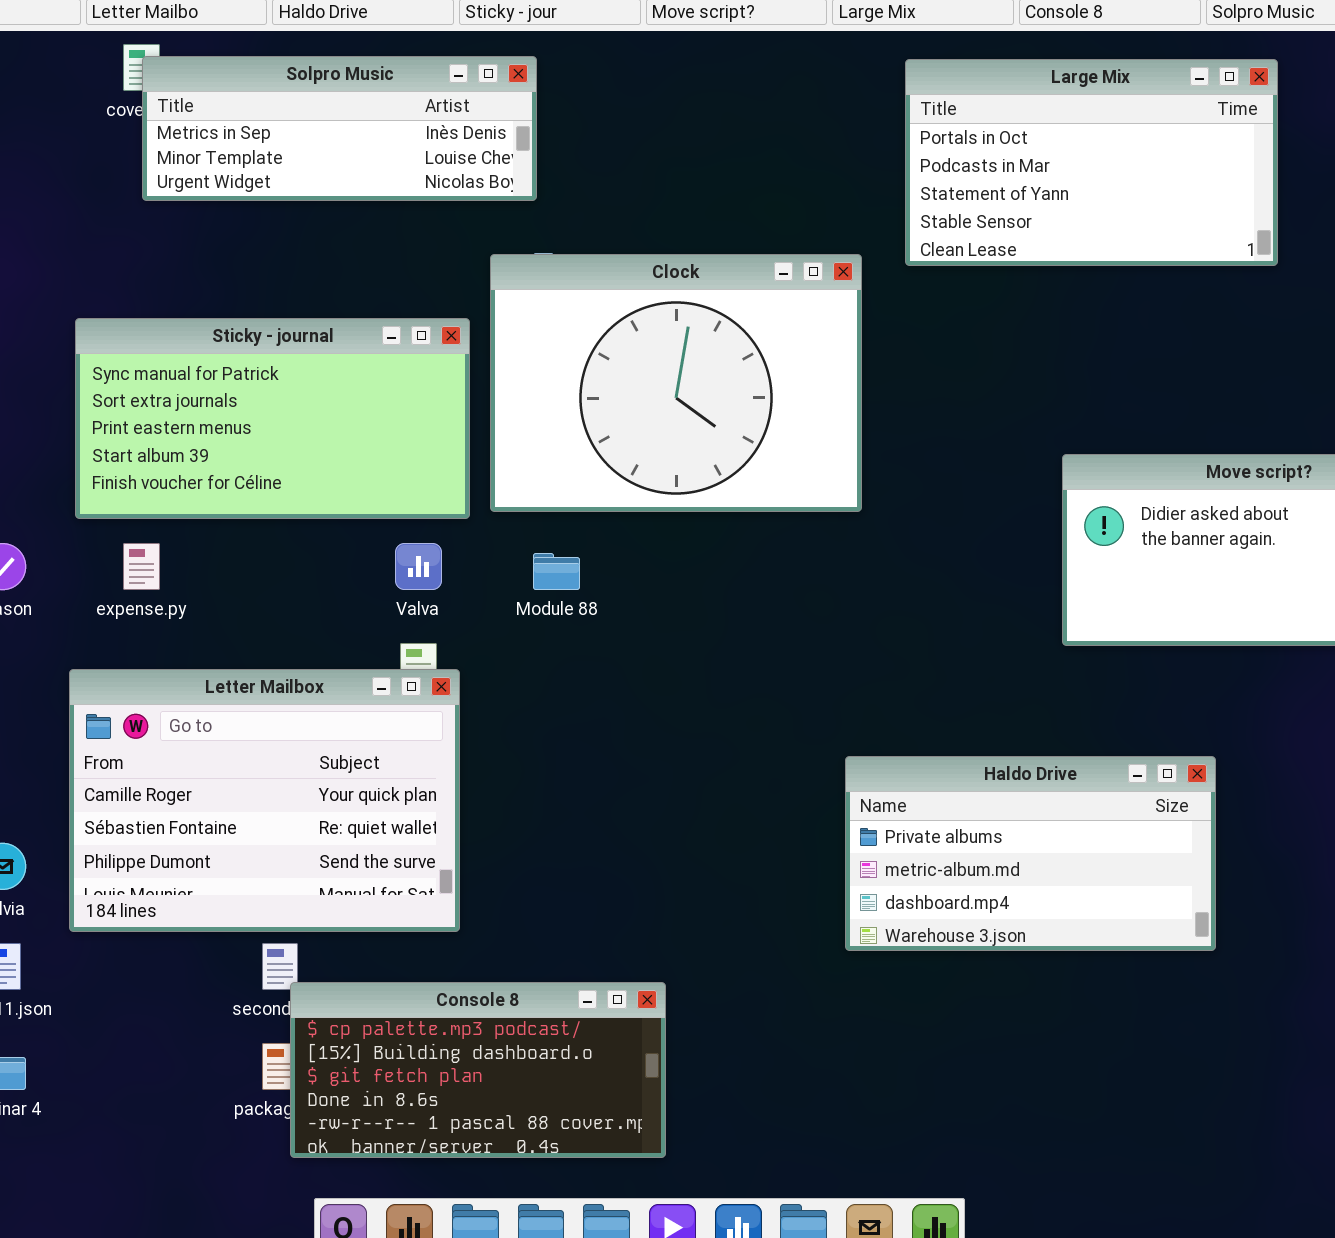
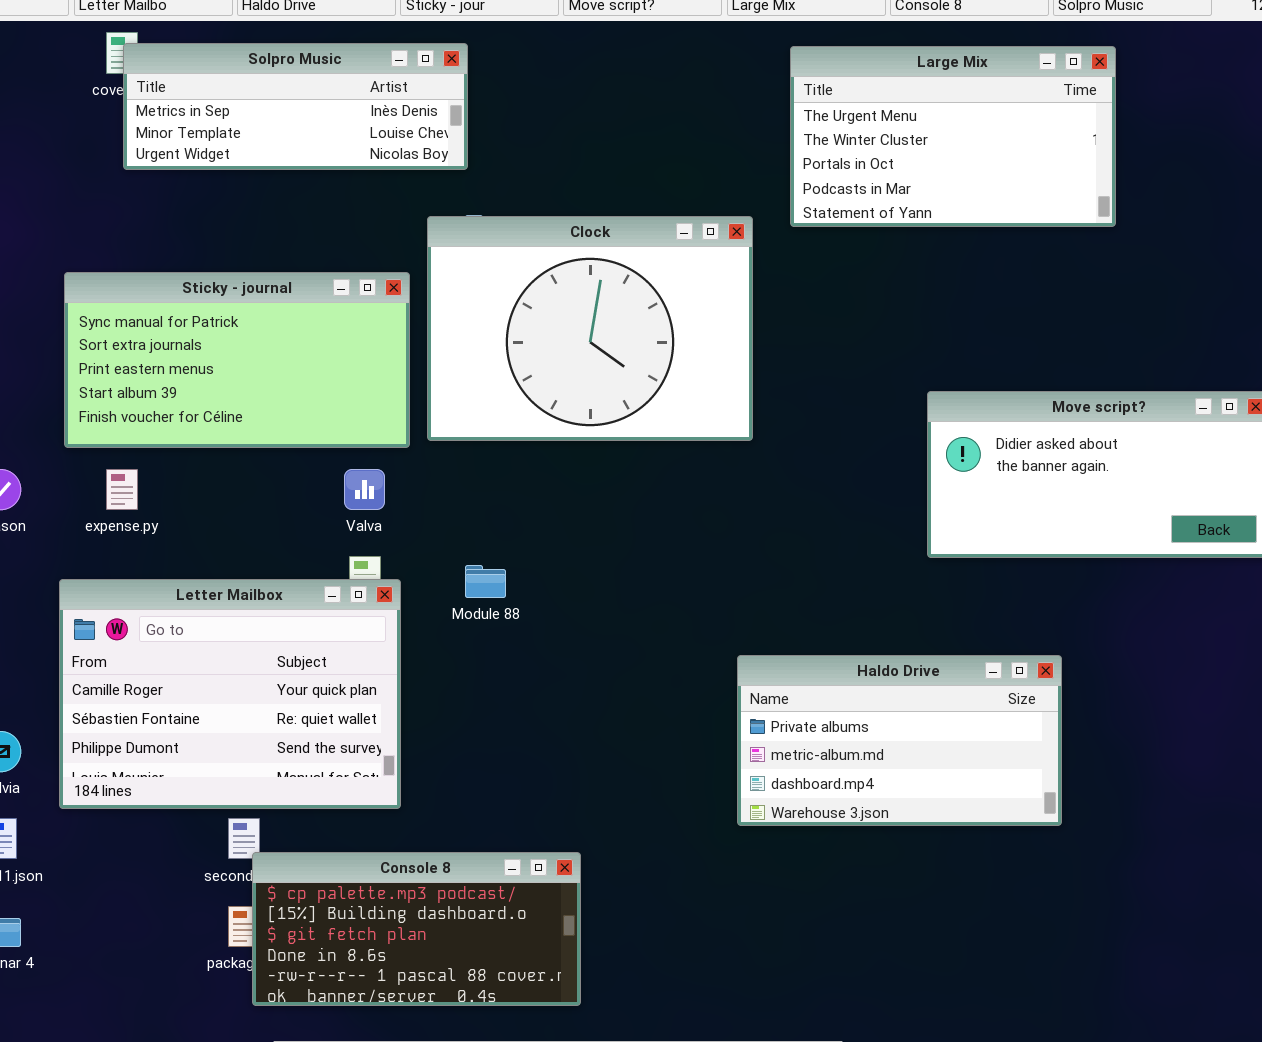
Large Mix: [905,59,1278,266] -> [790,46,1116,227], scrolled up 2 rows
Module 88: [533,553,580,590] -> [465,565,506,598], moved

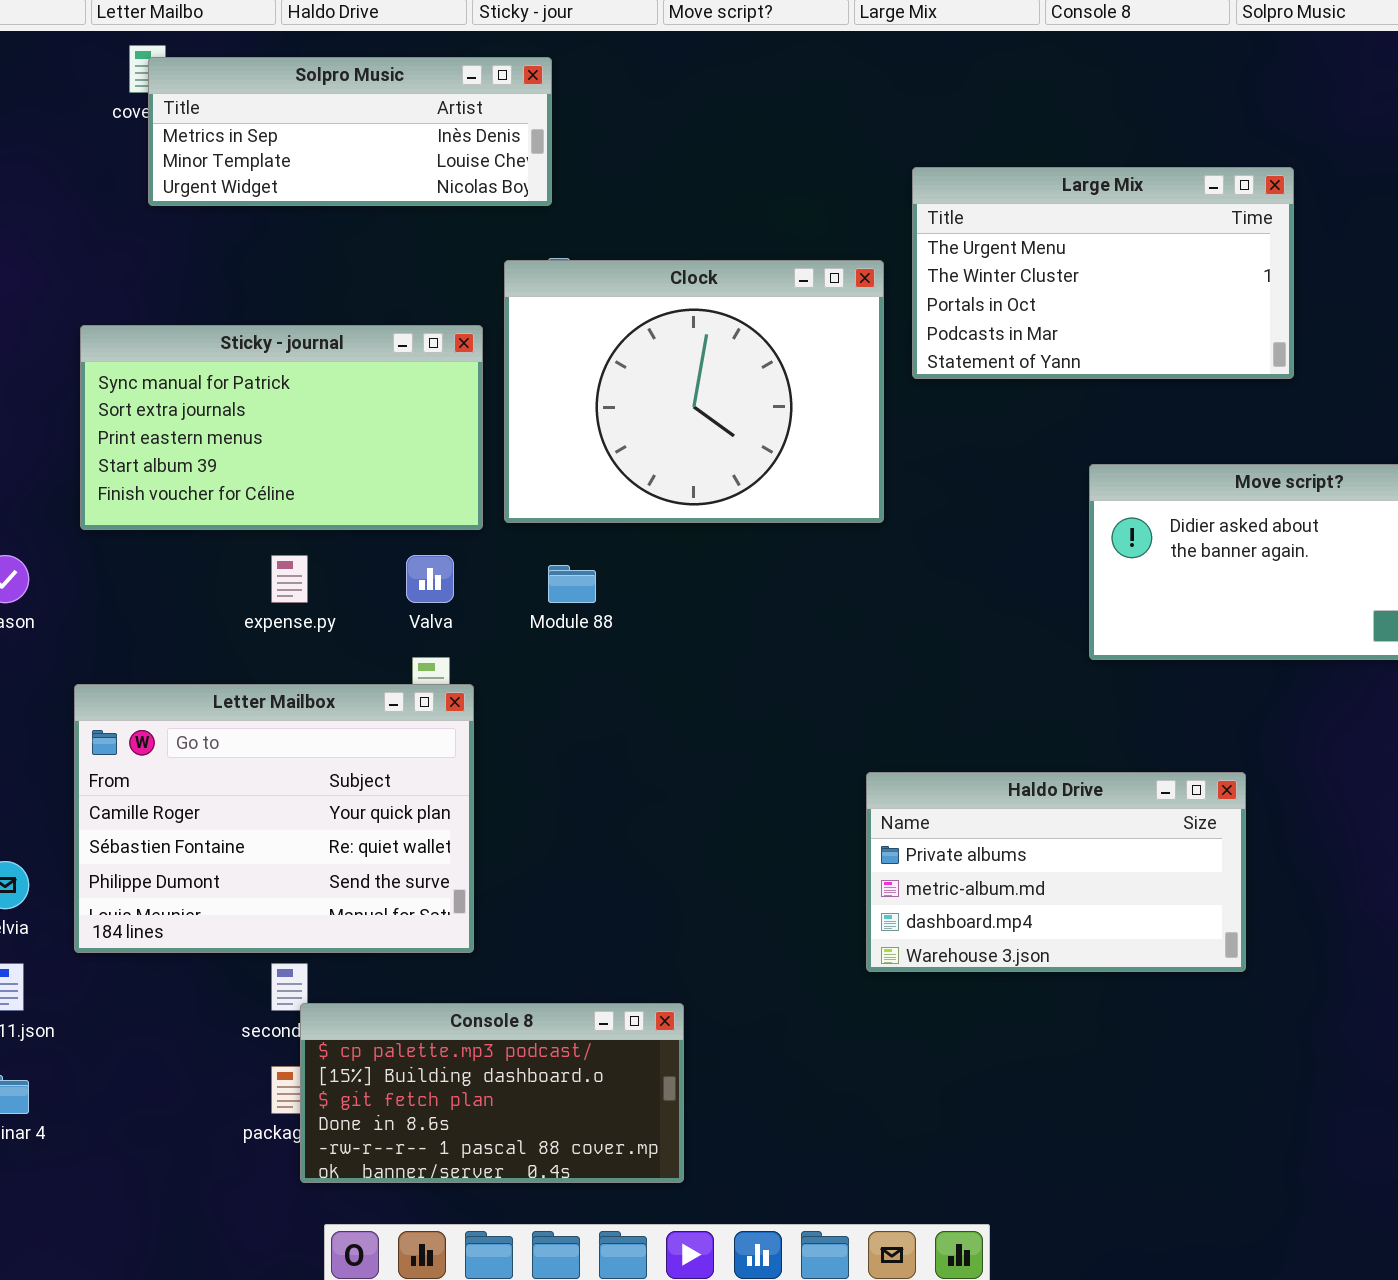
Large Mix: [790,46,1116,227] -> [912,167,1294,379], moved
expense.py: [106,469,138,510] -> [271,555,308,603], moved
Module 88: [465,565,506,598] -> [548,565,596,603], moved

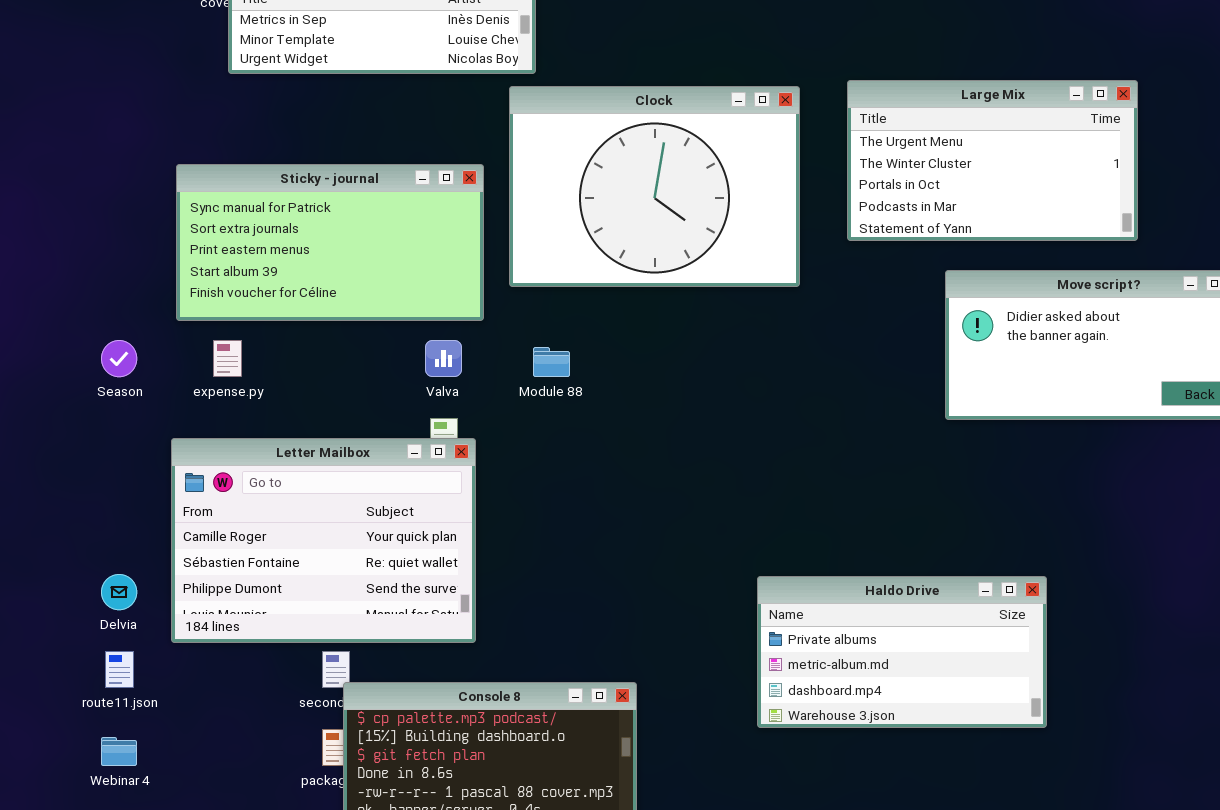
Large Mix: [912,167,1294,379] -> [847,80,1138,241], moved
Clock: [504,260,884,523] -> [509,86,800,287], moved
expense.py: [271,555,308,603] -> [213,340,242,377], moved
Haldo Drive: [866,772,1246,972] -> [757,576,1047,728], moved

